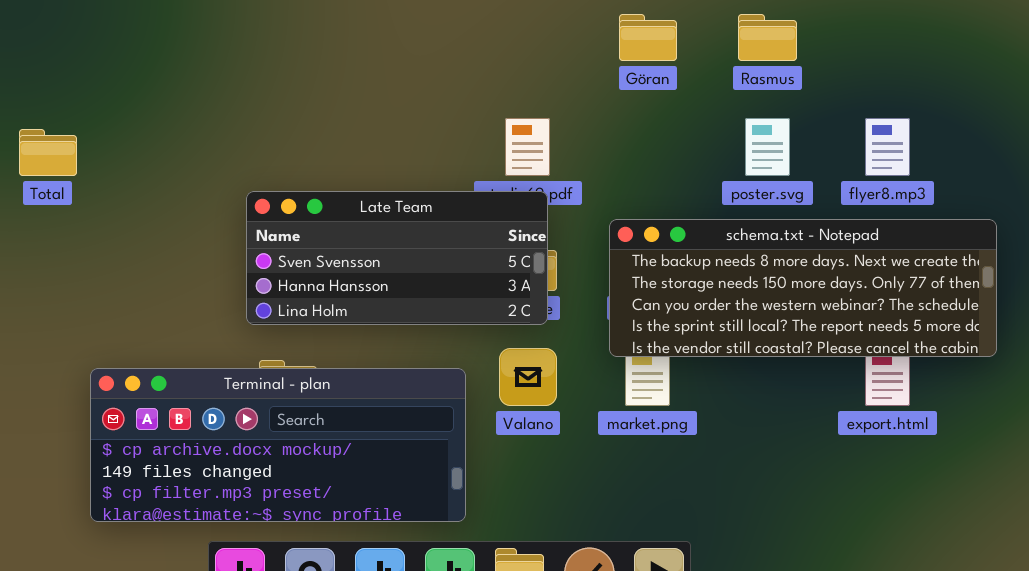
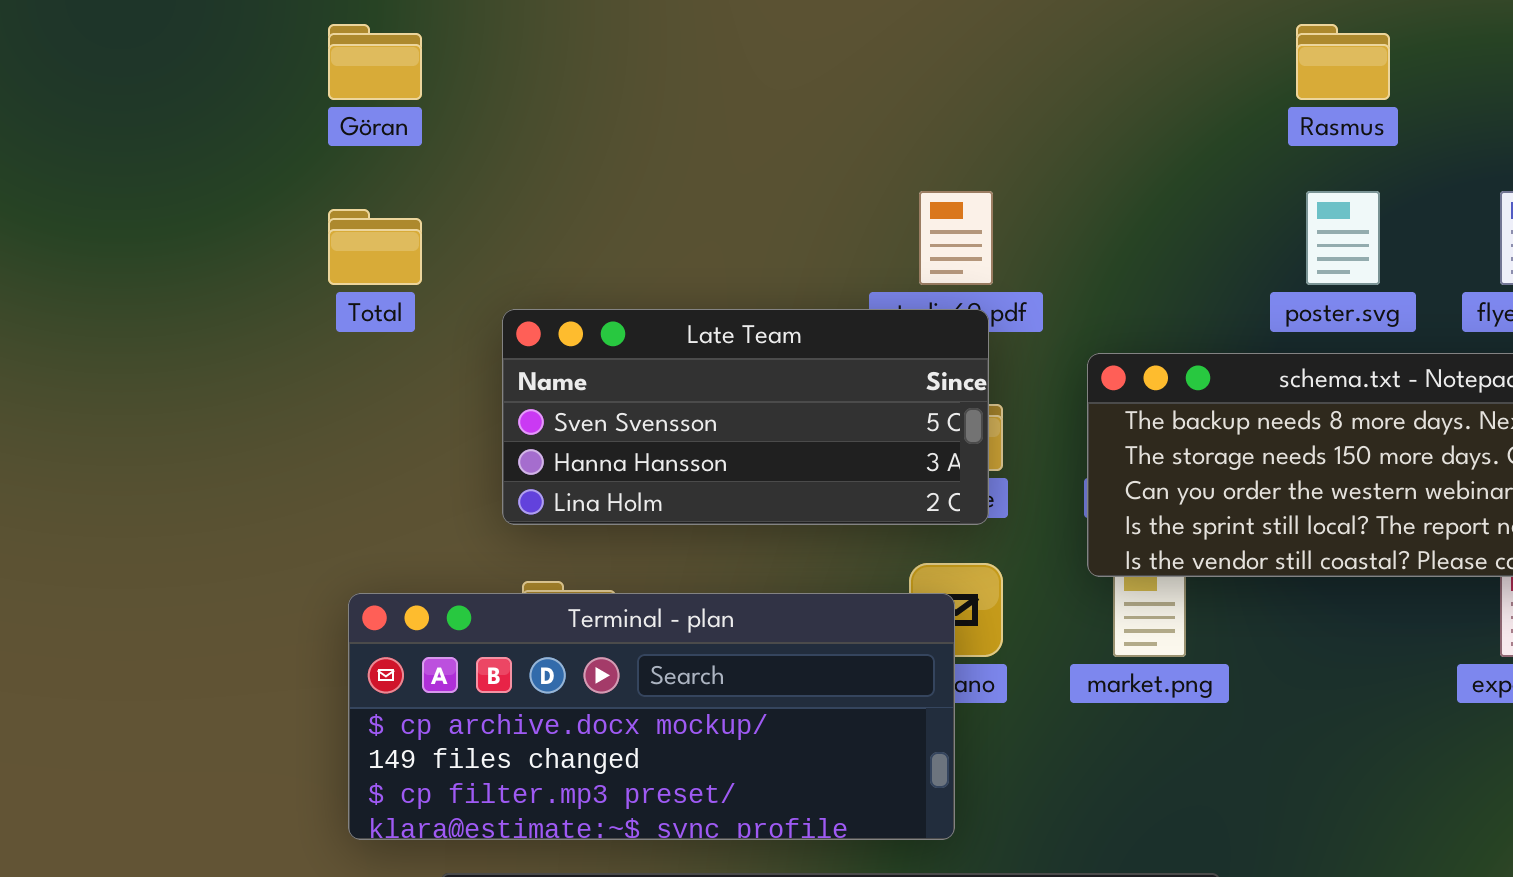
Göran: [619,14,677,61] -> [328,24,422,100], moved
Total: [19,129,77,176] -> [328,209,422,285], moved
Terminal - plan: [90,368,466,522] -> [348,593,955,840], moved

